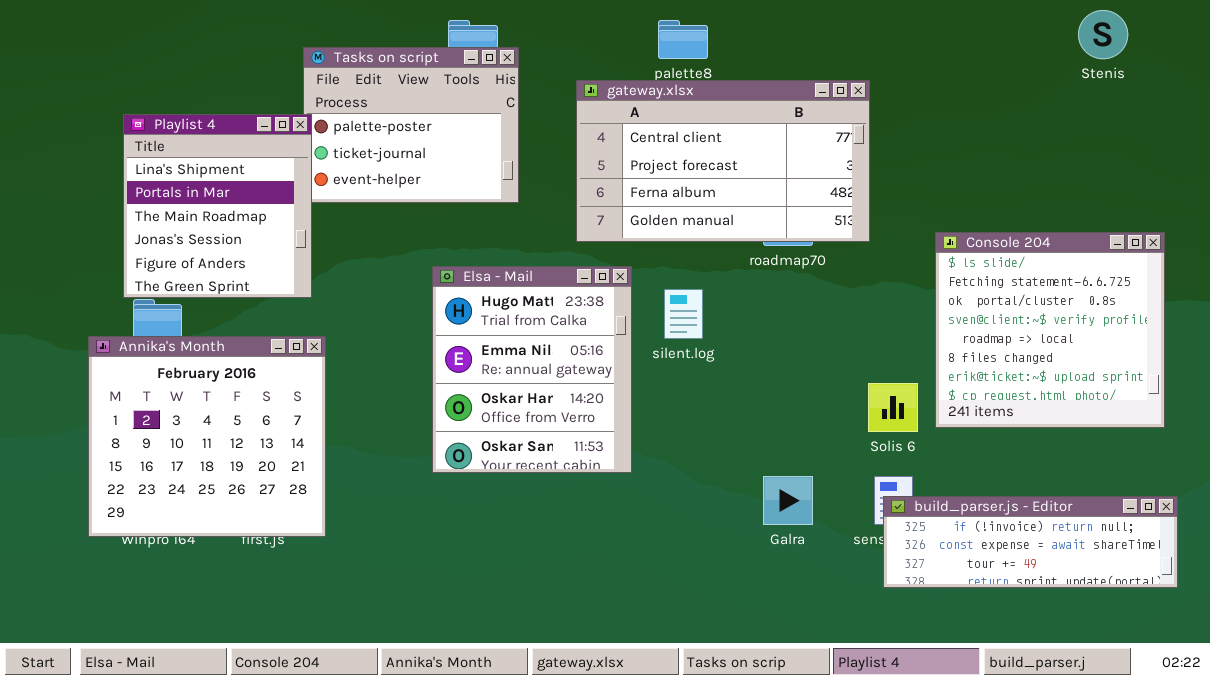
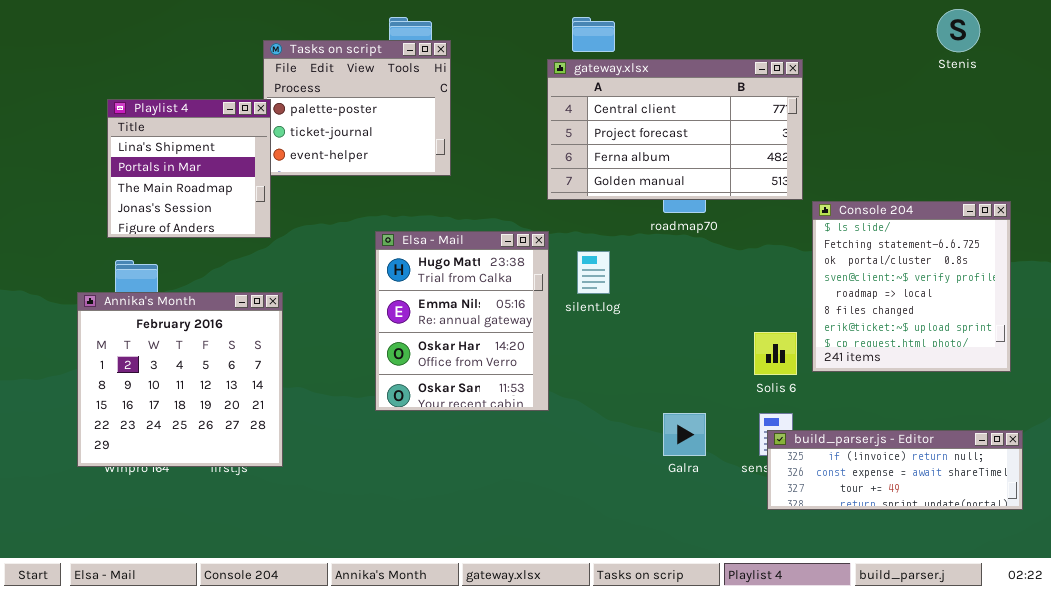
gateway.xlsx: [576,80,870,242] -> [547,59,803,200], moved
Playlist 4: [123,114,312,298] -> [107,99,271,238], resized

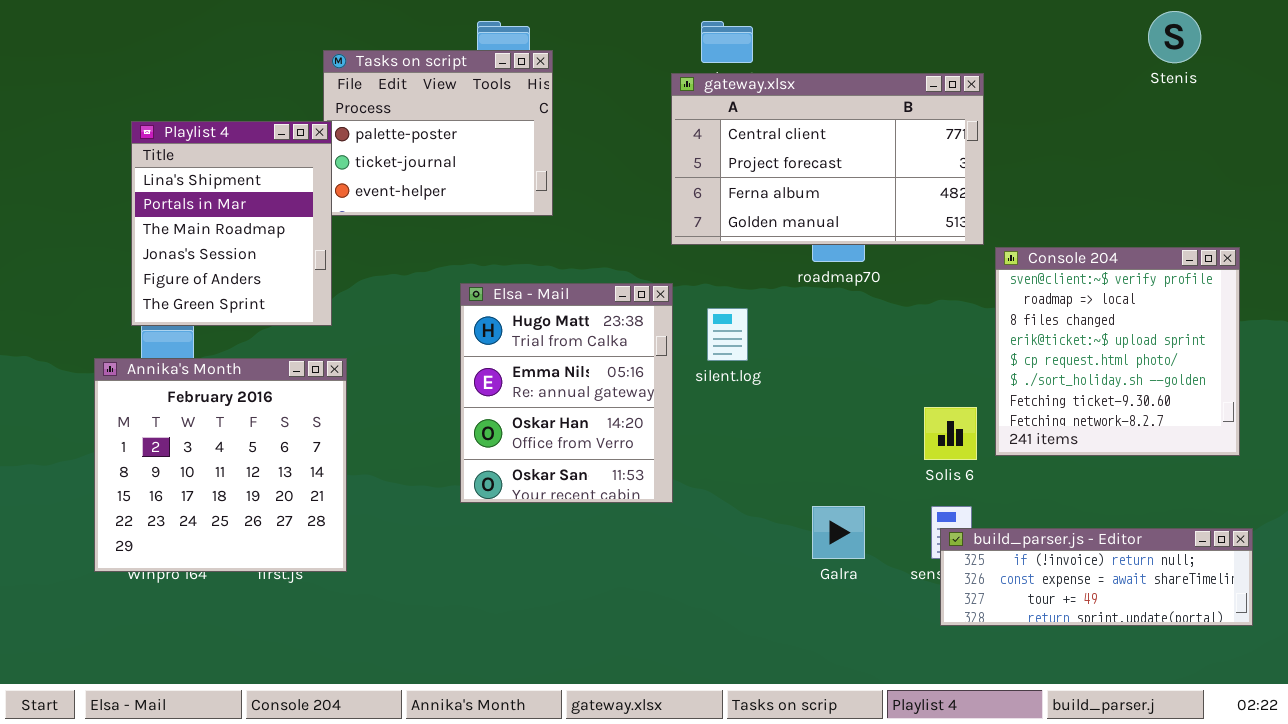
Playlist 4: [107,99,271,238] -> [131,121,332,326], resized
Console 204: [812,201,1011,372] -> [995,247,1240,456], scrolled down 3 rows

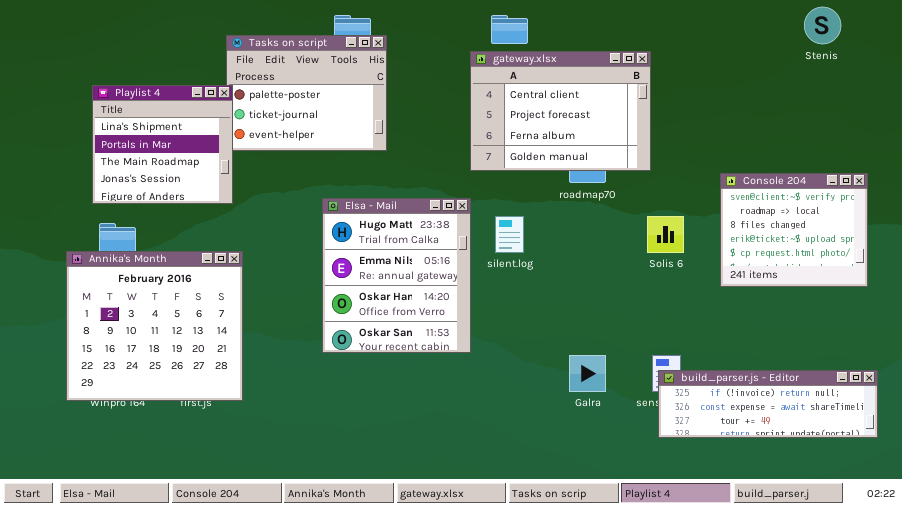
gateway.xlsx: [671,73,984,245] -> [470,51,651,171], resized
Playlist 4: [131,121,332,326] -> [92,85,233,204], resized
Console 204: [995,247,1240,456] -> [720,173,868,287], resized
Solis 6: [924,407,977,460] -> [647,216,684,253], moved

